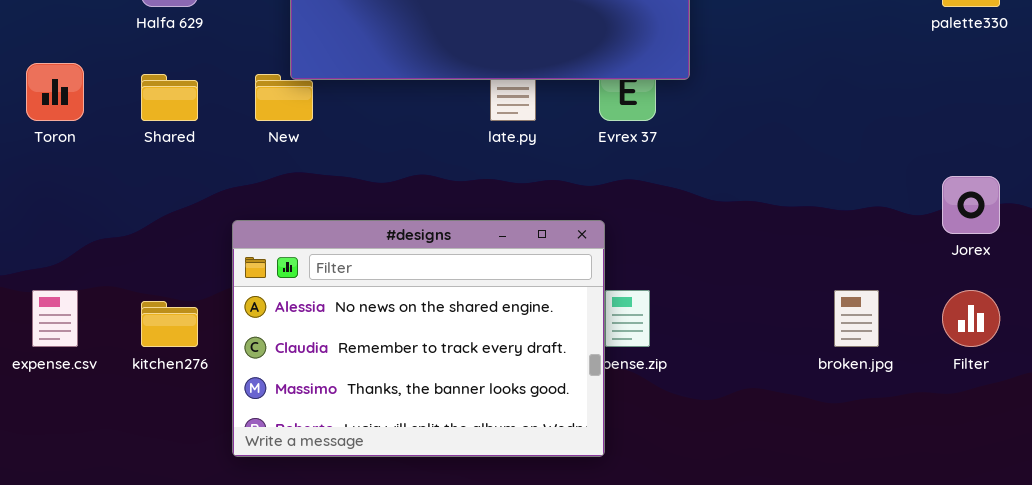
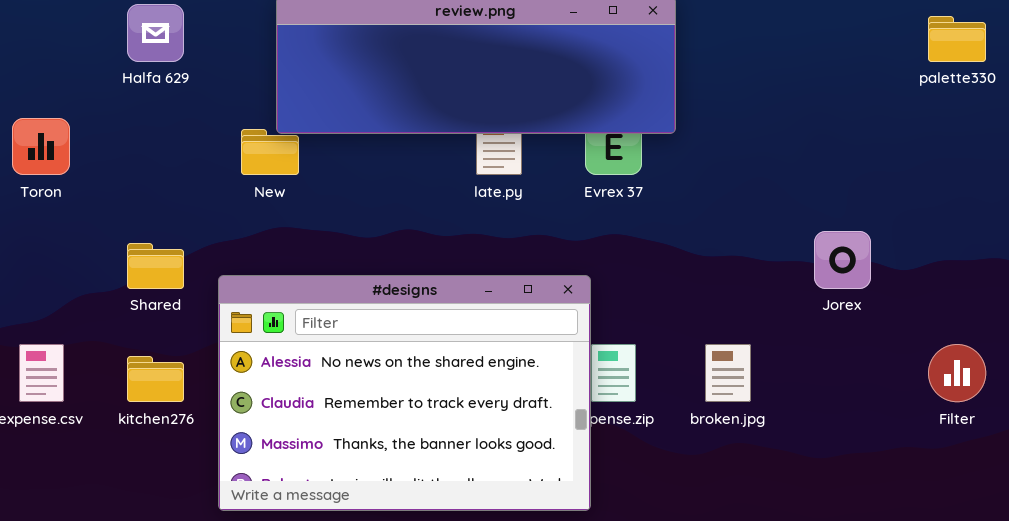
Shared: [141,74,198,121] -> [127,243,184,289], moved
Jorex: [942,176,1000,234] -> [814,231,871,289], moved
broken.jpg: [834,290,879,347] -> [705,344,751,402], moved

